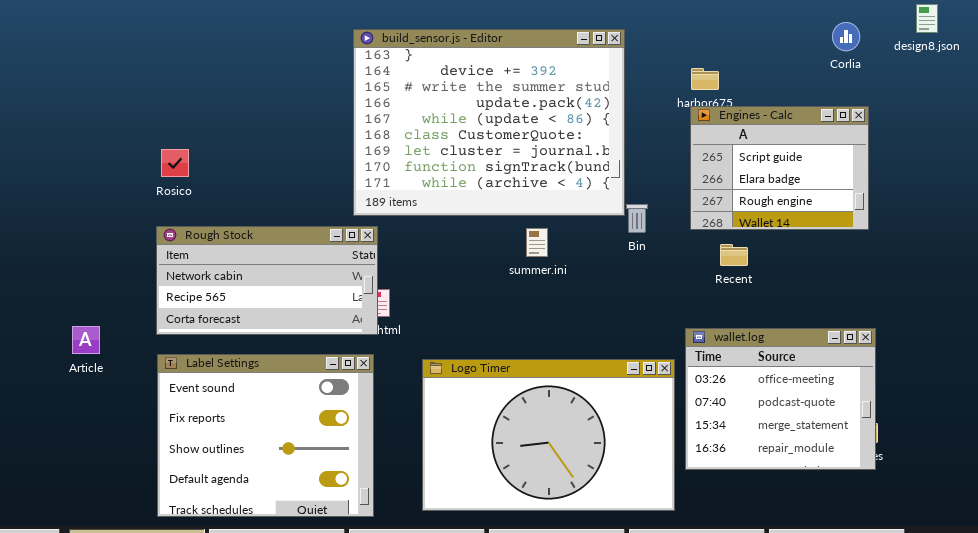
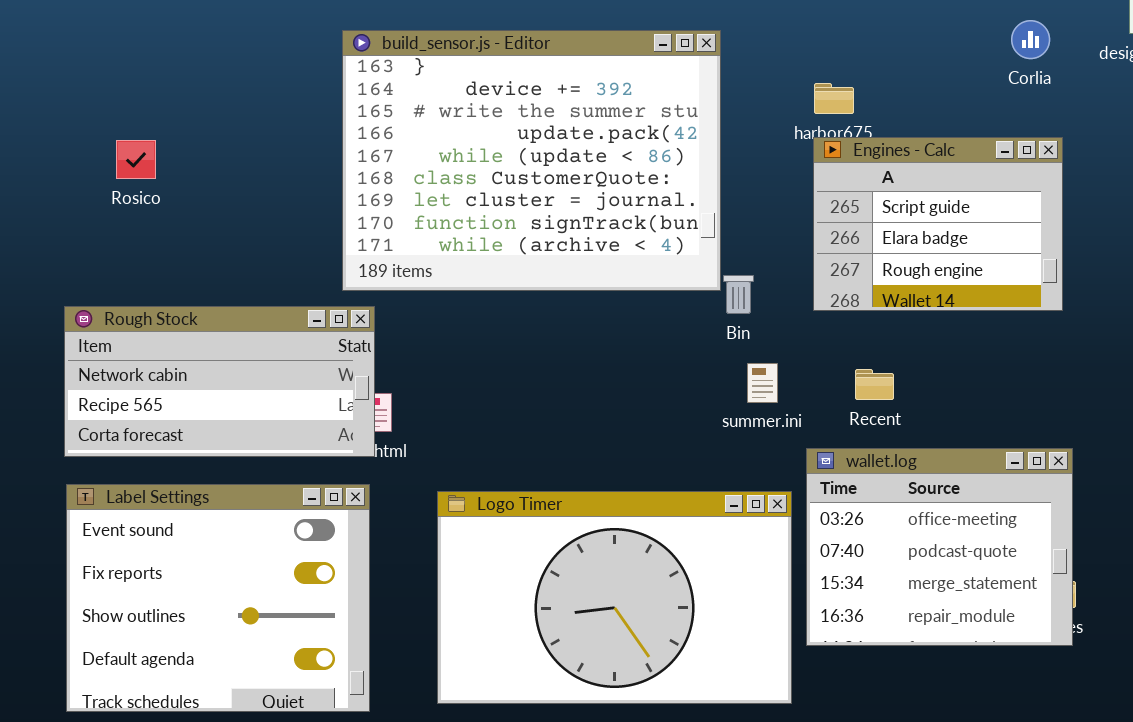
Rosico: [161,149,189,177] -> [116,140,156,179], moved
summer.ini: [526,228,548,257] -> [747,363,778,403], moved
Recent: [720,244,748,266] -> [855,369,894,400], moved

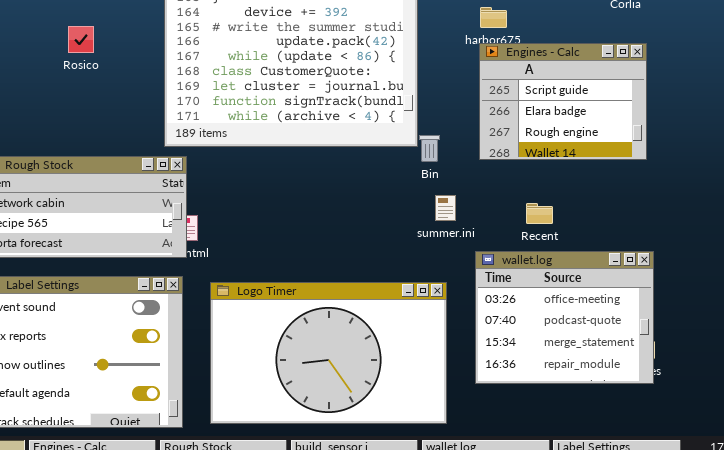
Rosico: [116,140,156,179] -> [68,26,94,53], moved
Recent: [855,369,894,400] -> [526,203,553,224], moved
Logo Timer: [437,491,792,704] -> [210,282,447,424], moved

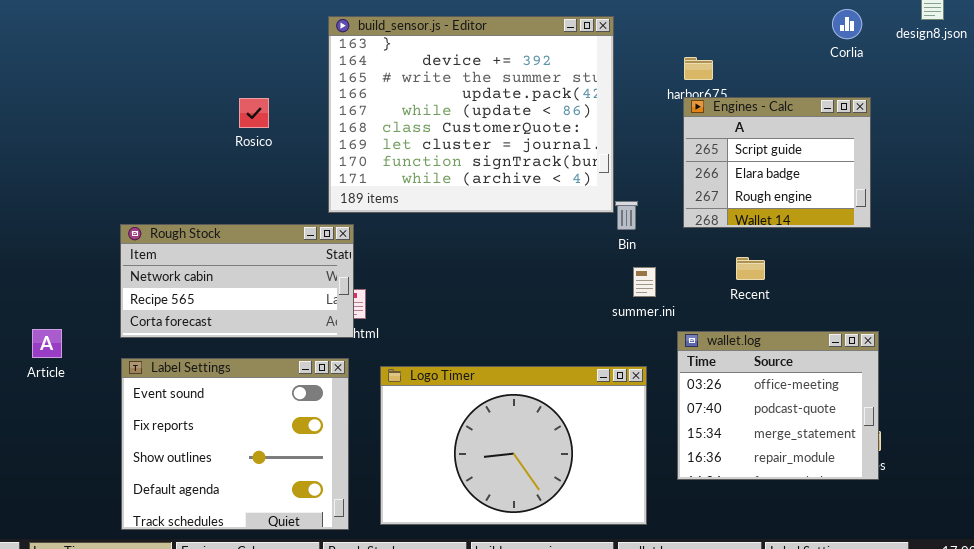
Rosico: [68,26,94,53] -> [239,98,269,128], moved
Recent: [526,203,553,224] -> [736,257,765,280], moved

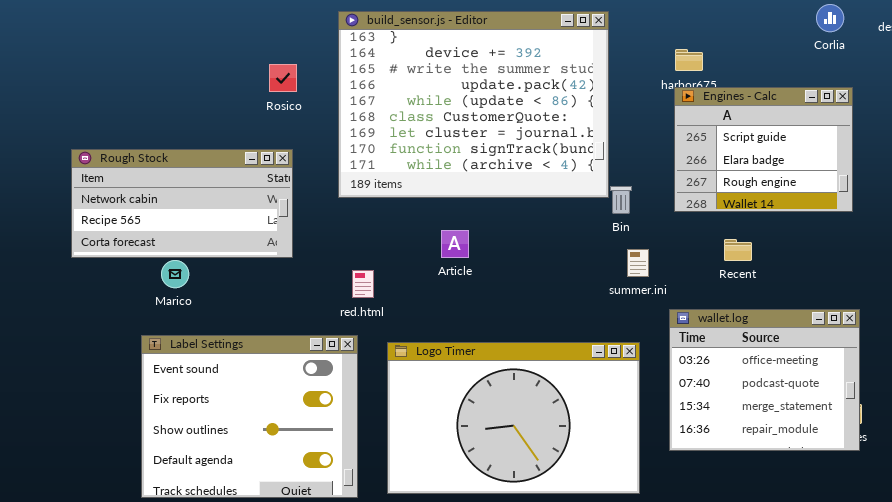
Rosico: [239,98,269,128] -> [269,64,297,92], moved
Rough Stock: [120,224,354,338] -> [71,149,293,258], moved
Article: [32,329,62,358] -> [441,230,469,258], moved

